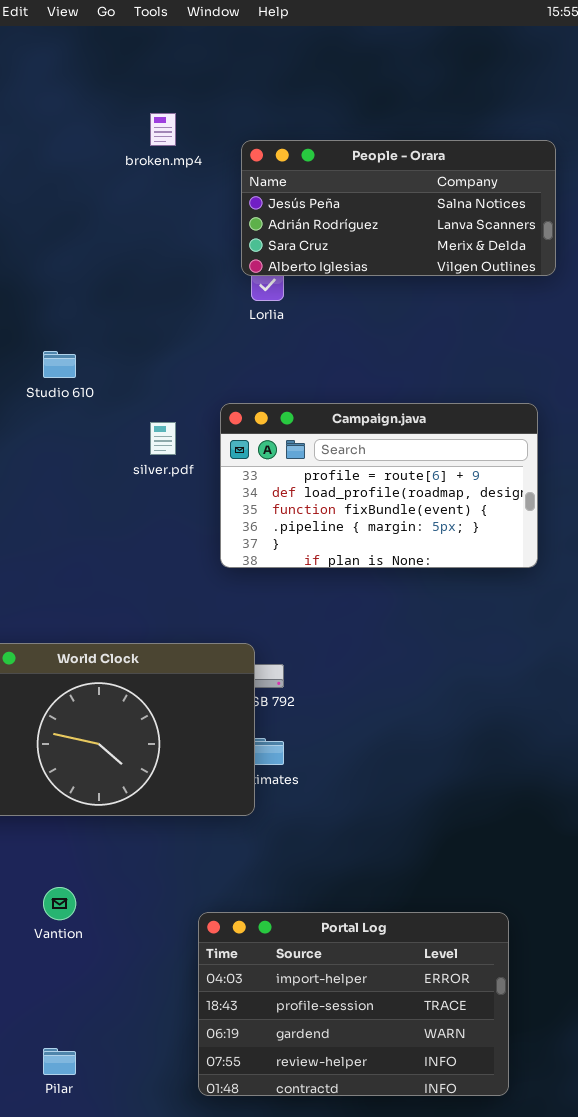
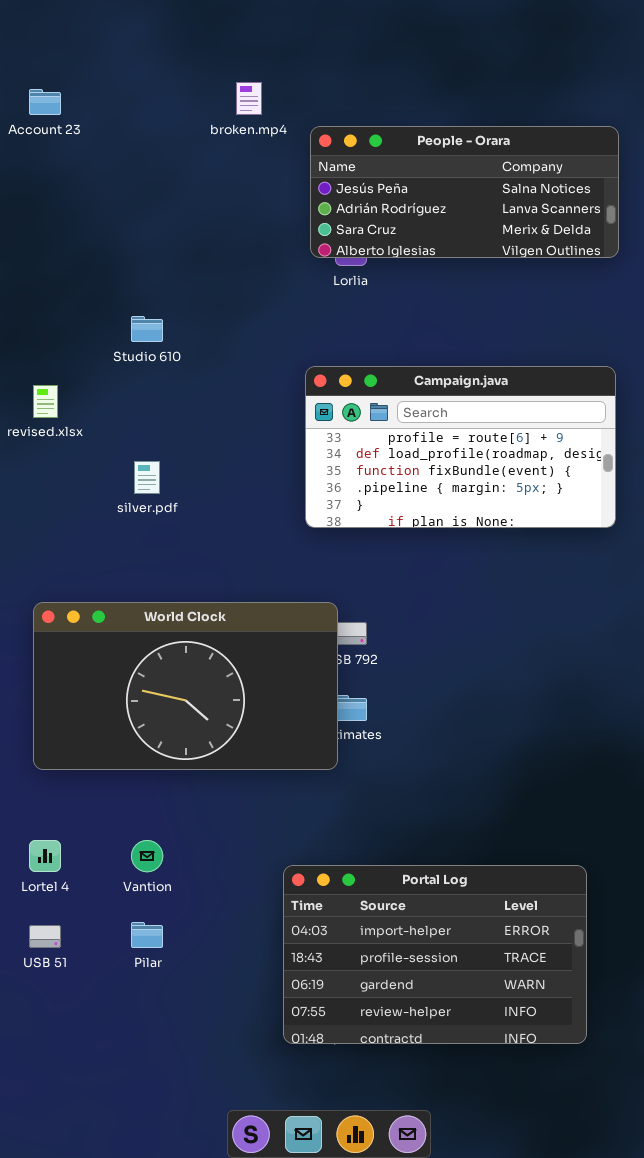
People - Orara: [241,140,556,276] -> [310,126,619,258], moved
silver.pdf: [150,422,176,455] -> [134,461,160,494], moved
Pilar: [43,1048,76,1075] -> [131,922,163,948], moved

